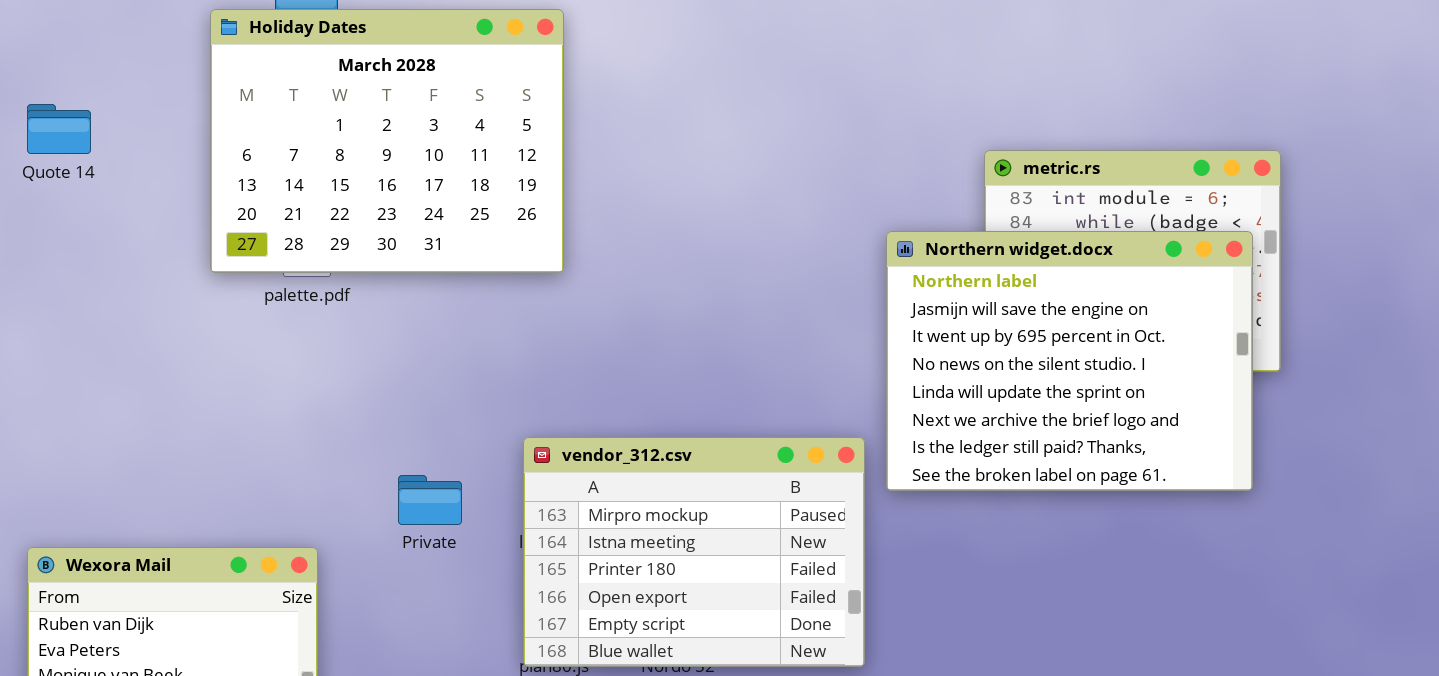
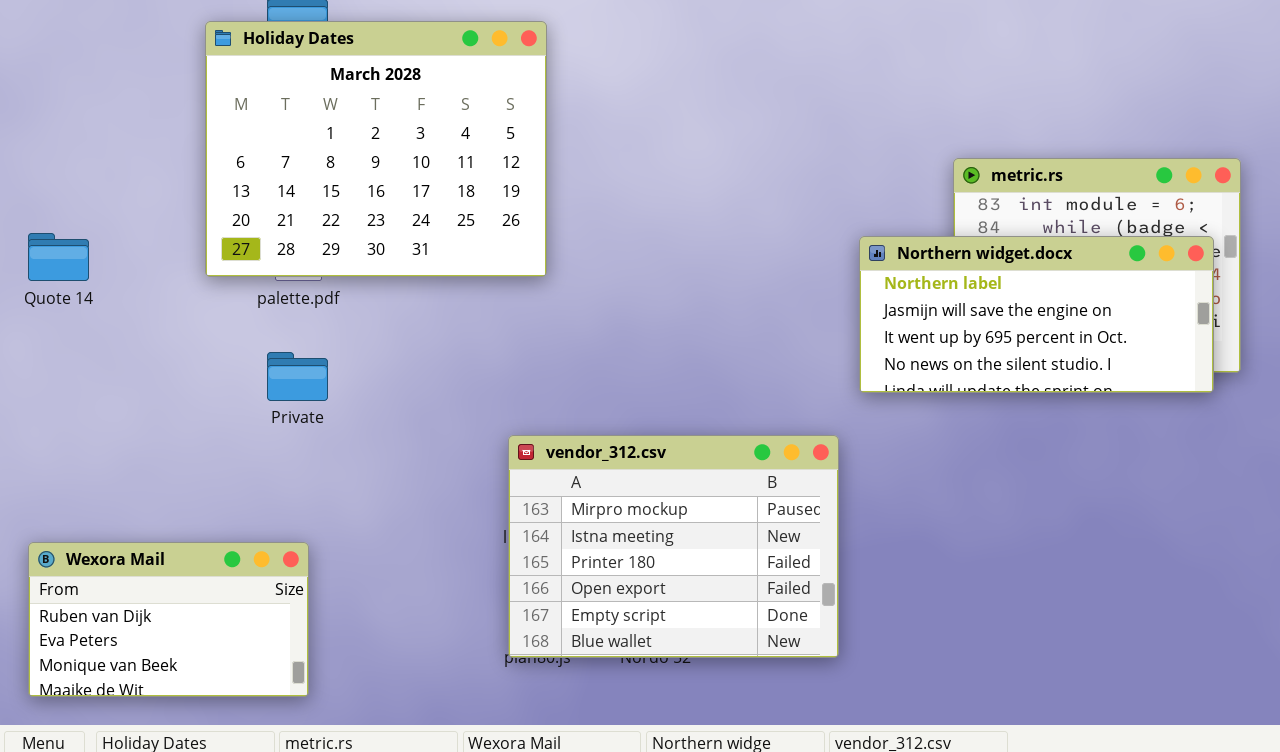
Quote 14: [27,104,91,154] -> [28,233,89,281], moved
Northern widget.docx: [886,231,1253,491] -> [859,236,1214,393], resized
Private: [398,475,462,525] -> [267,352,328,401], moved

